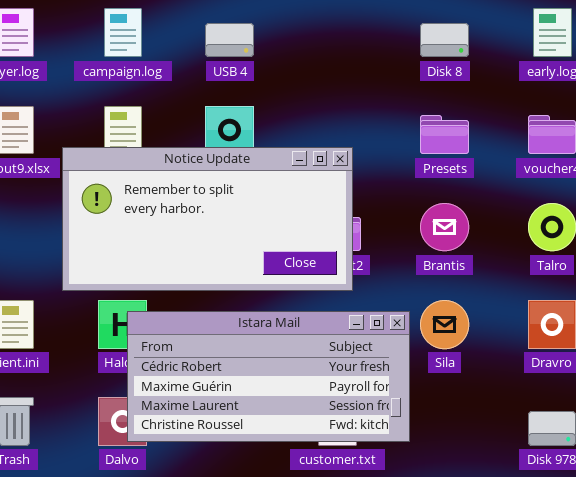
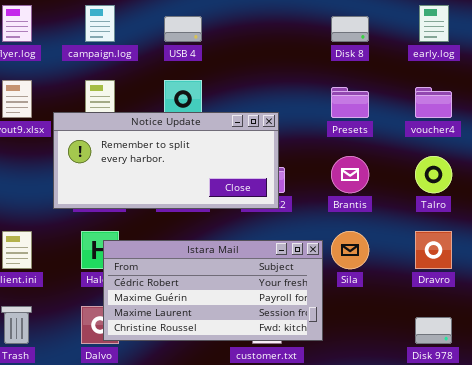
Notice Update: [62,147,353,291] -> [53,112,279,209], resized

